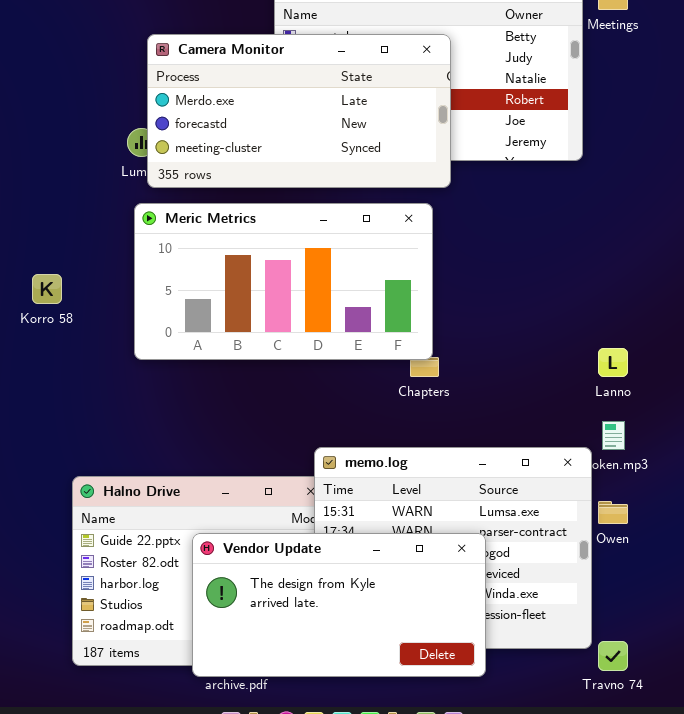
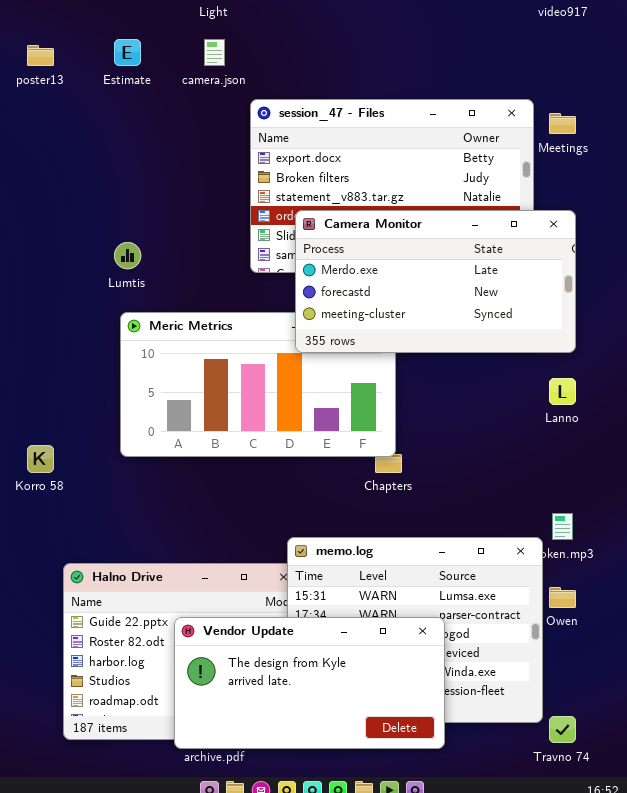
Camera Monitor: [147,34,451,188] -> [295,210,576,353], moved
Korro 58: [32,274,62,304] -> [27,445,54,473], moved
Lanno: [598,348,628,377] -> [549,378,576,405], moved

